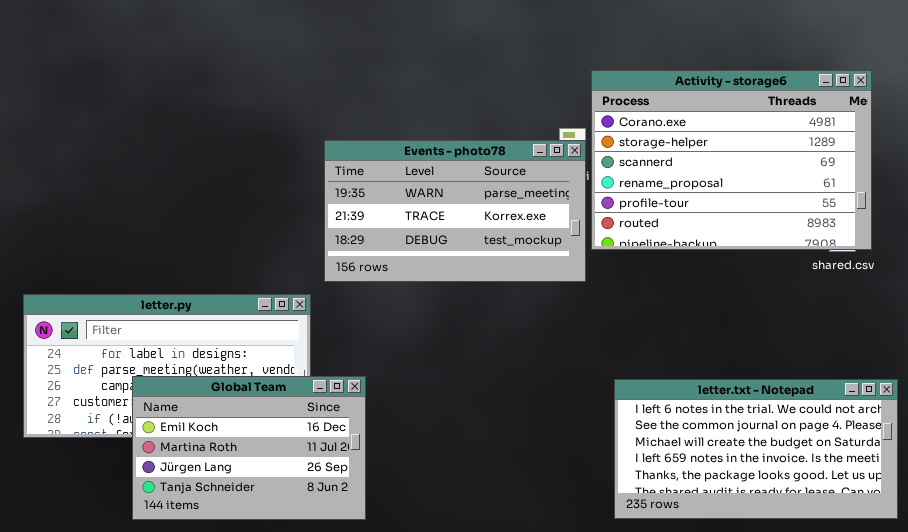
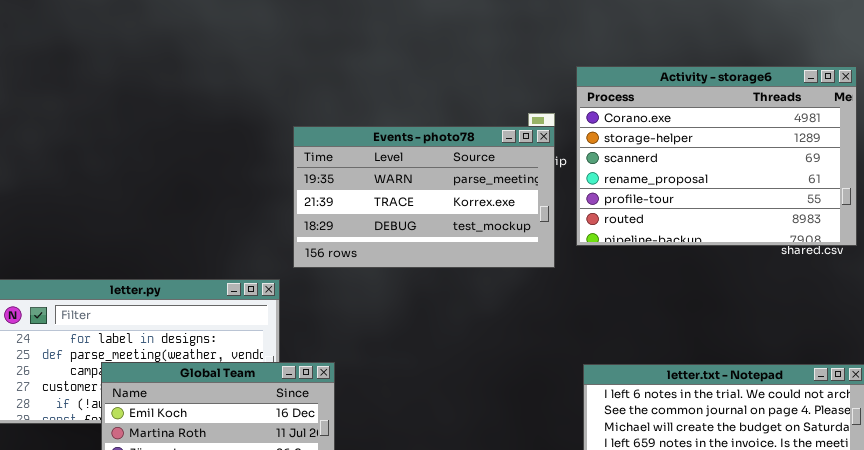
Activity - storage6: [591,70,872,250] -> [576,66,857,246], moved

